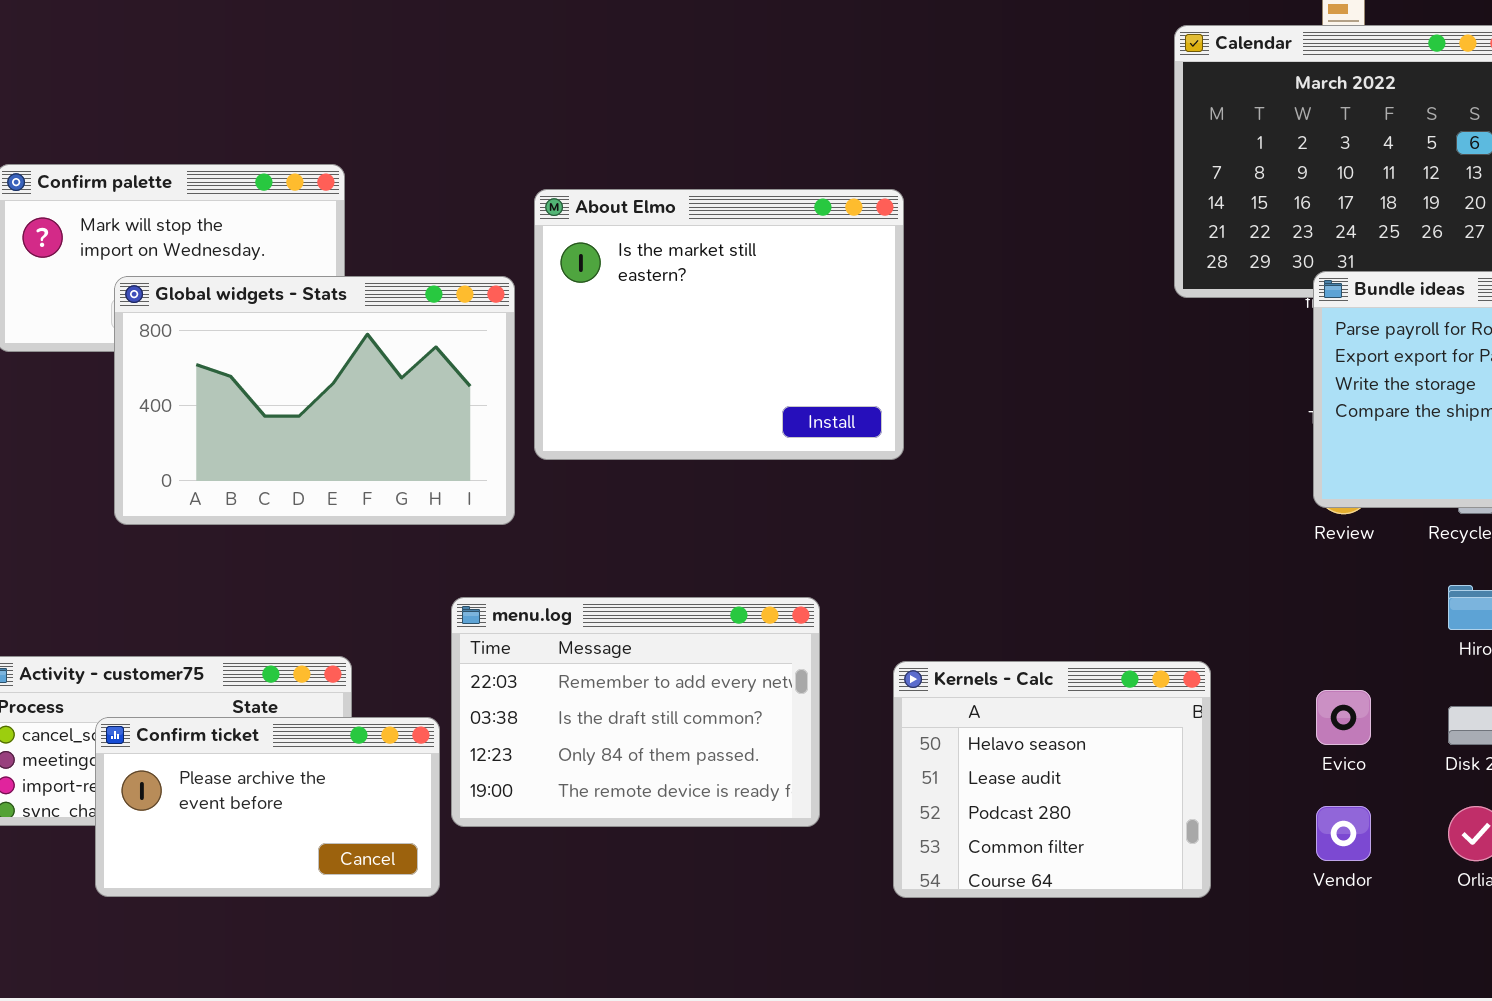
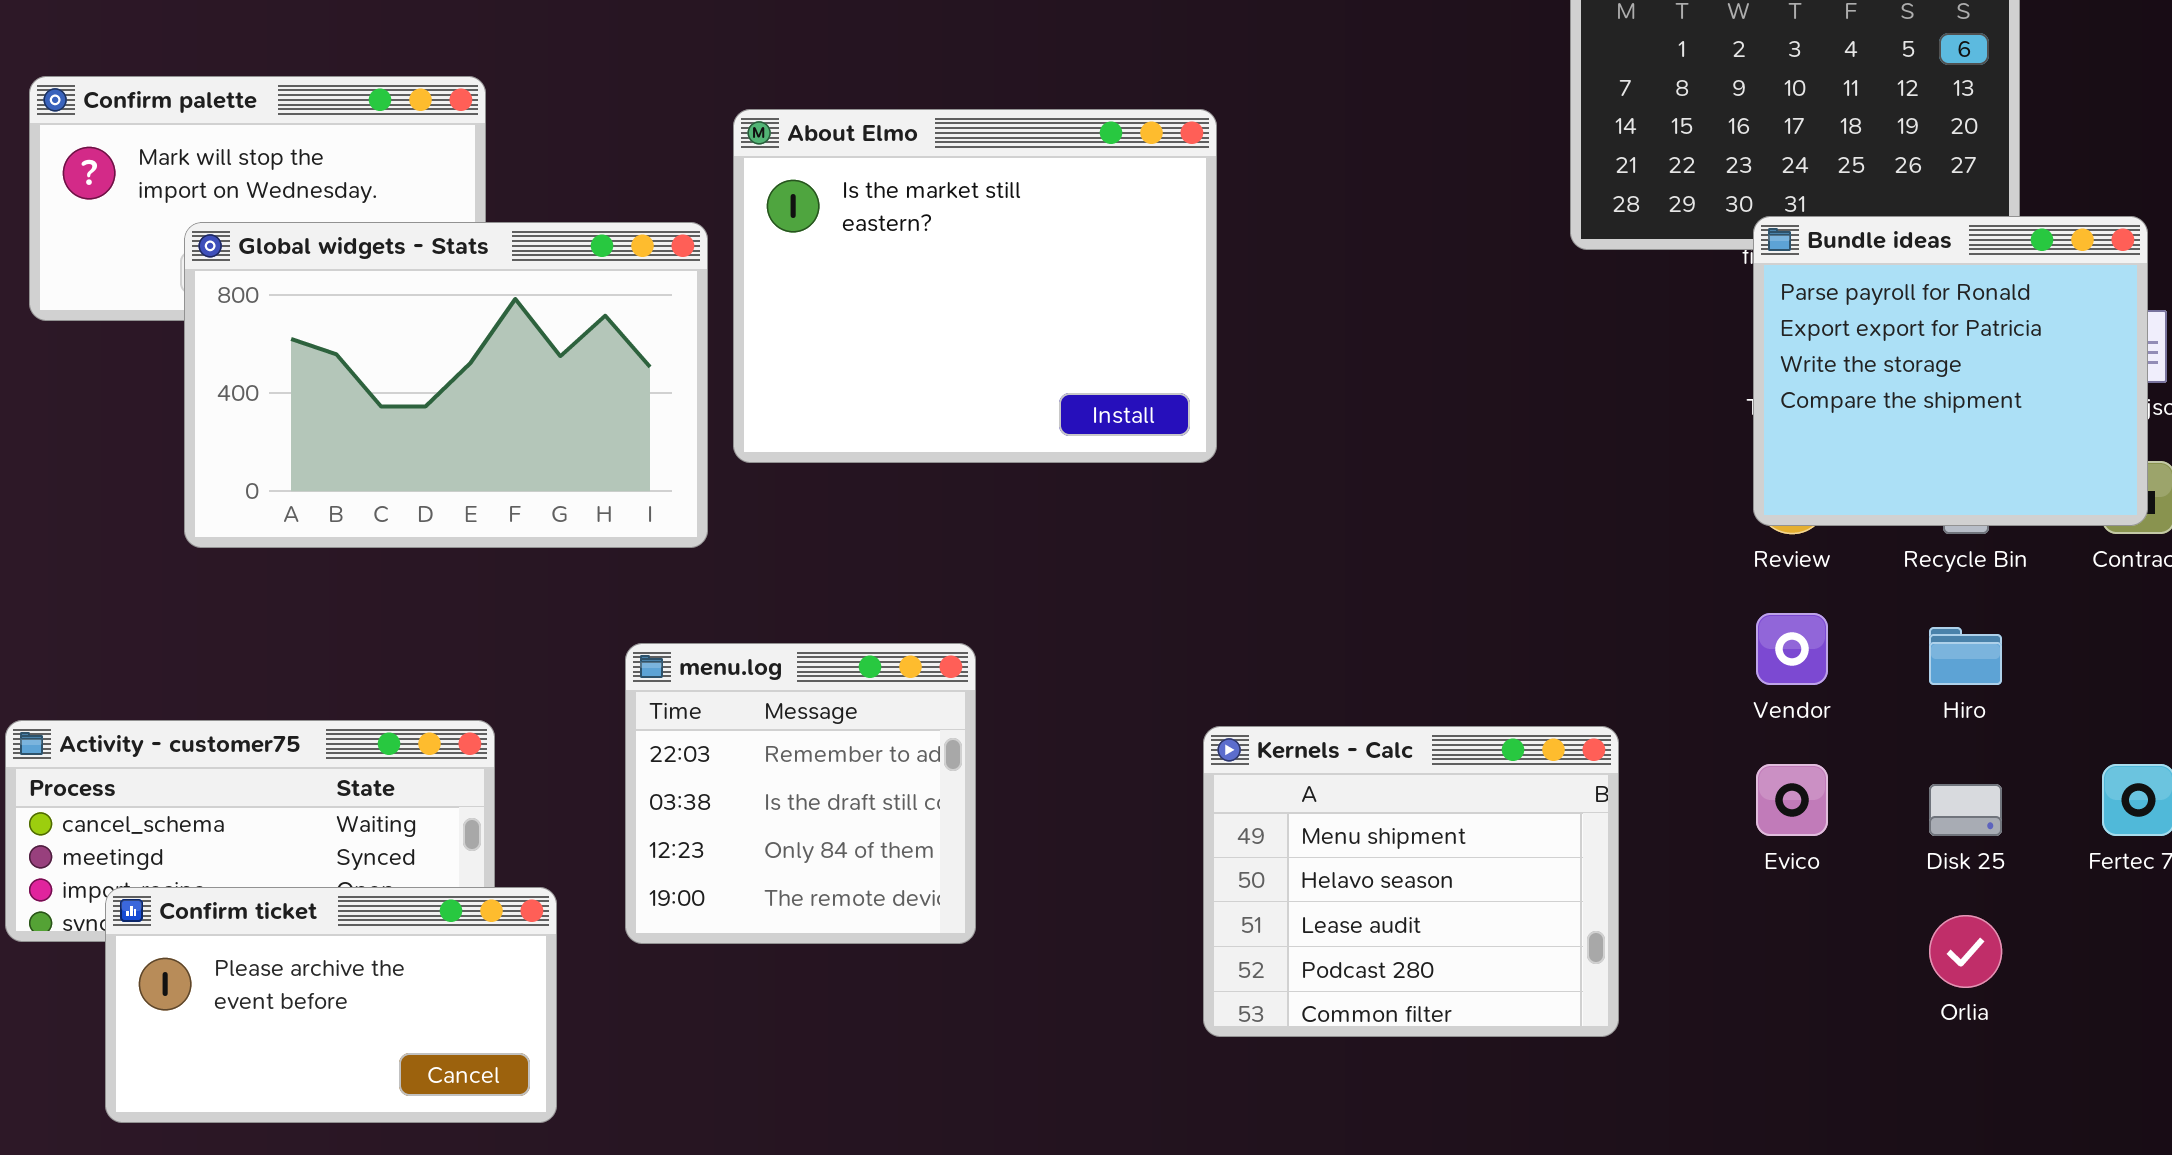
menu.log: [451,597,820,827] -> [625,643,976,944], resized
Kernels - Calc: [893,661,1211,898] -> [1203,726,1619,1037], scrolled up 1 row
Confirm ticket: [95,717,440,897] -> [105,887,557,1123], moved
Vendor: [1316,806,1371,861] -> [1756,613,1828,685], moved

